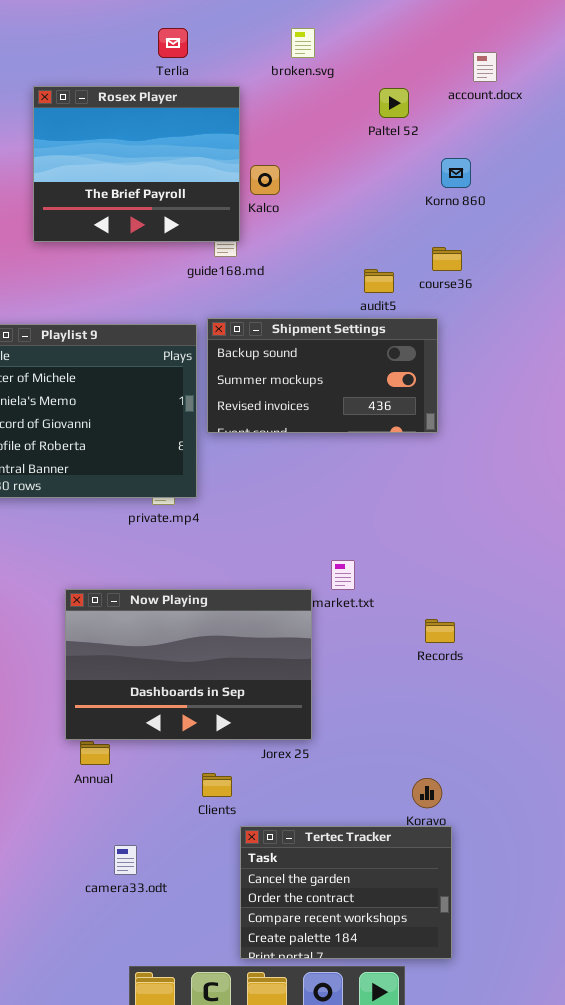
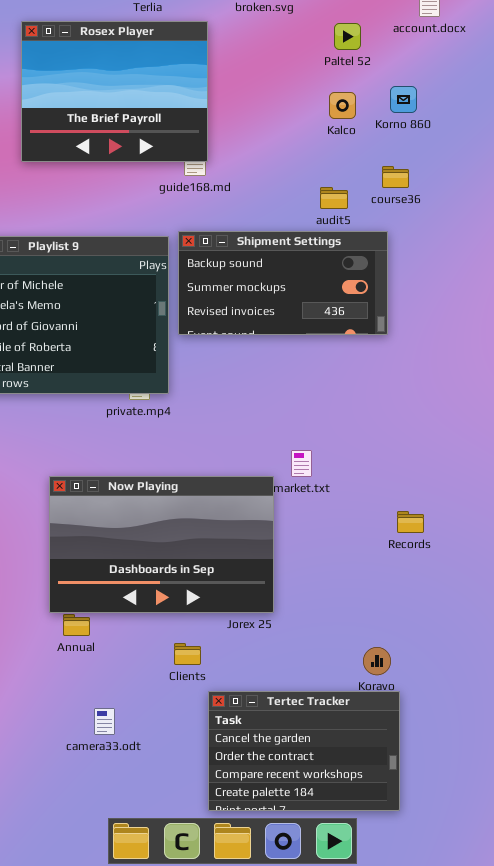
Kalco: [250,165,280,195] -> [329,92,356,119], moved
Records: [425,619,455,643] -> [397,511,424,533], moved

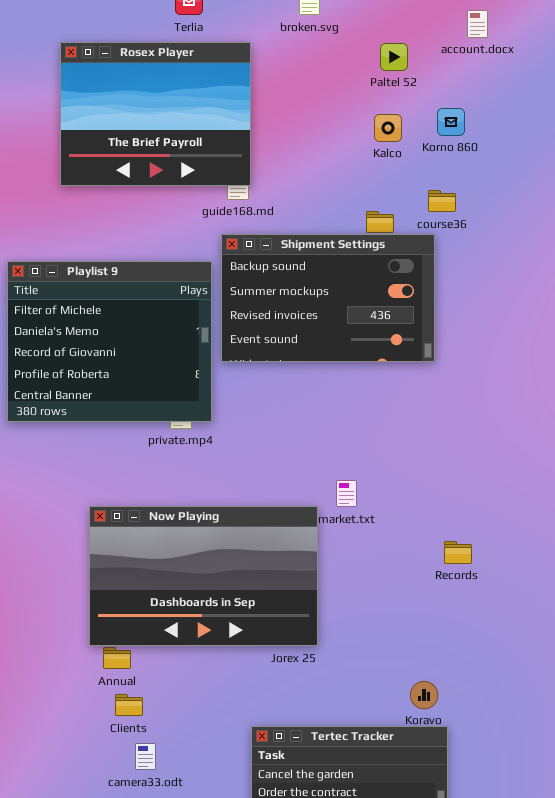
Shipment Settings: [178,231,388,335] -> [221,234,435,362], resized
Clients: [174,643,201,665] -> [115,694,143,716], moved

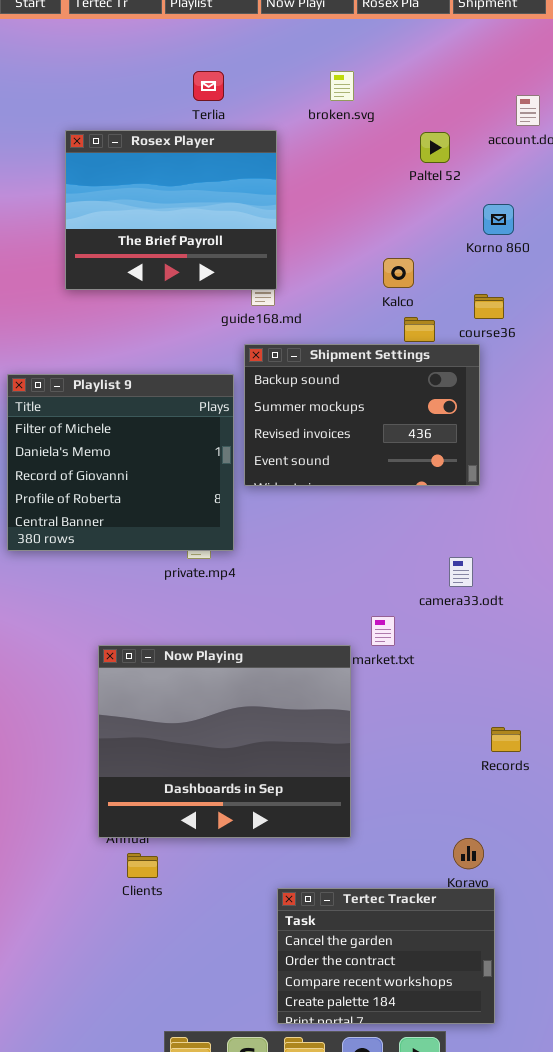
Kalco: [374,114,402,142] -> [383,258,414,288], moved
Now Playing: [89,506,318,646] -> [98,645,351,838], resized
Records: [444,541,472,564] -> [491,727,521,752], moved
camera33.odt: [135,743,156,770] -> [449,557,473,587], moved

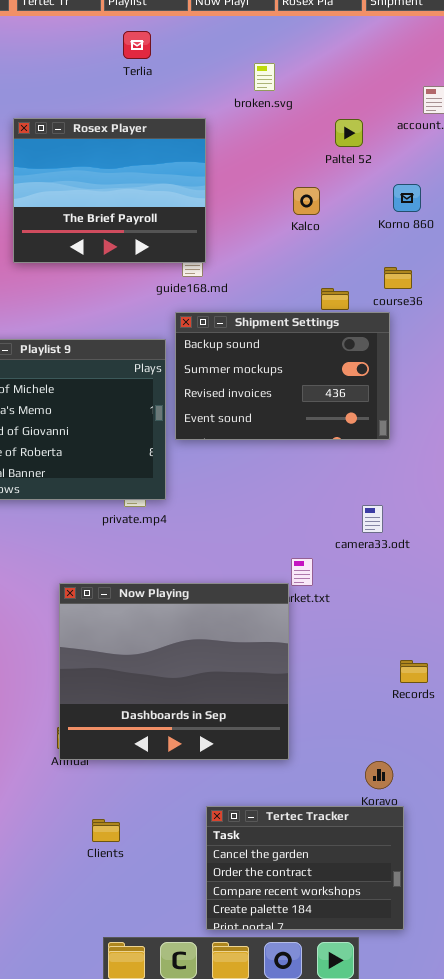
Terlia: [193,71,224,101] -> [123,31,151,59], moved
Kalco: [383,258,414,288] -> [293,187,320,215], moved
Now Playing: [98,645,351,838] -> [59,583,289,760], moved
Clients: [127,853,158,878] -> [92,819,120,842], moved

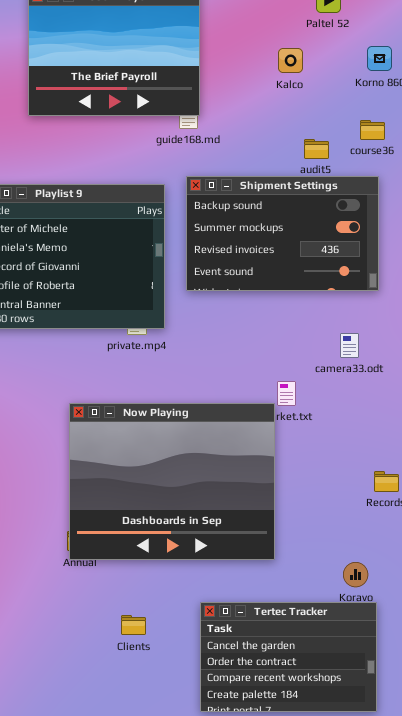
Shipment Settings: [175,312,390,440] -> [186,176,379,291], moved
Clients: [92,819,120,842] -> [121,615,146,635], moved

